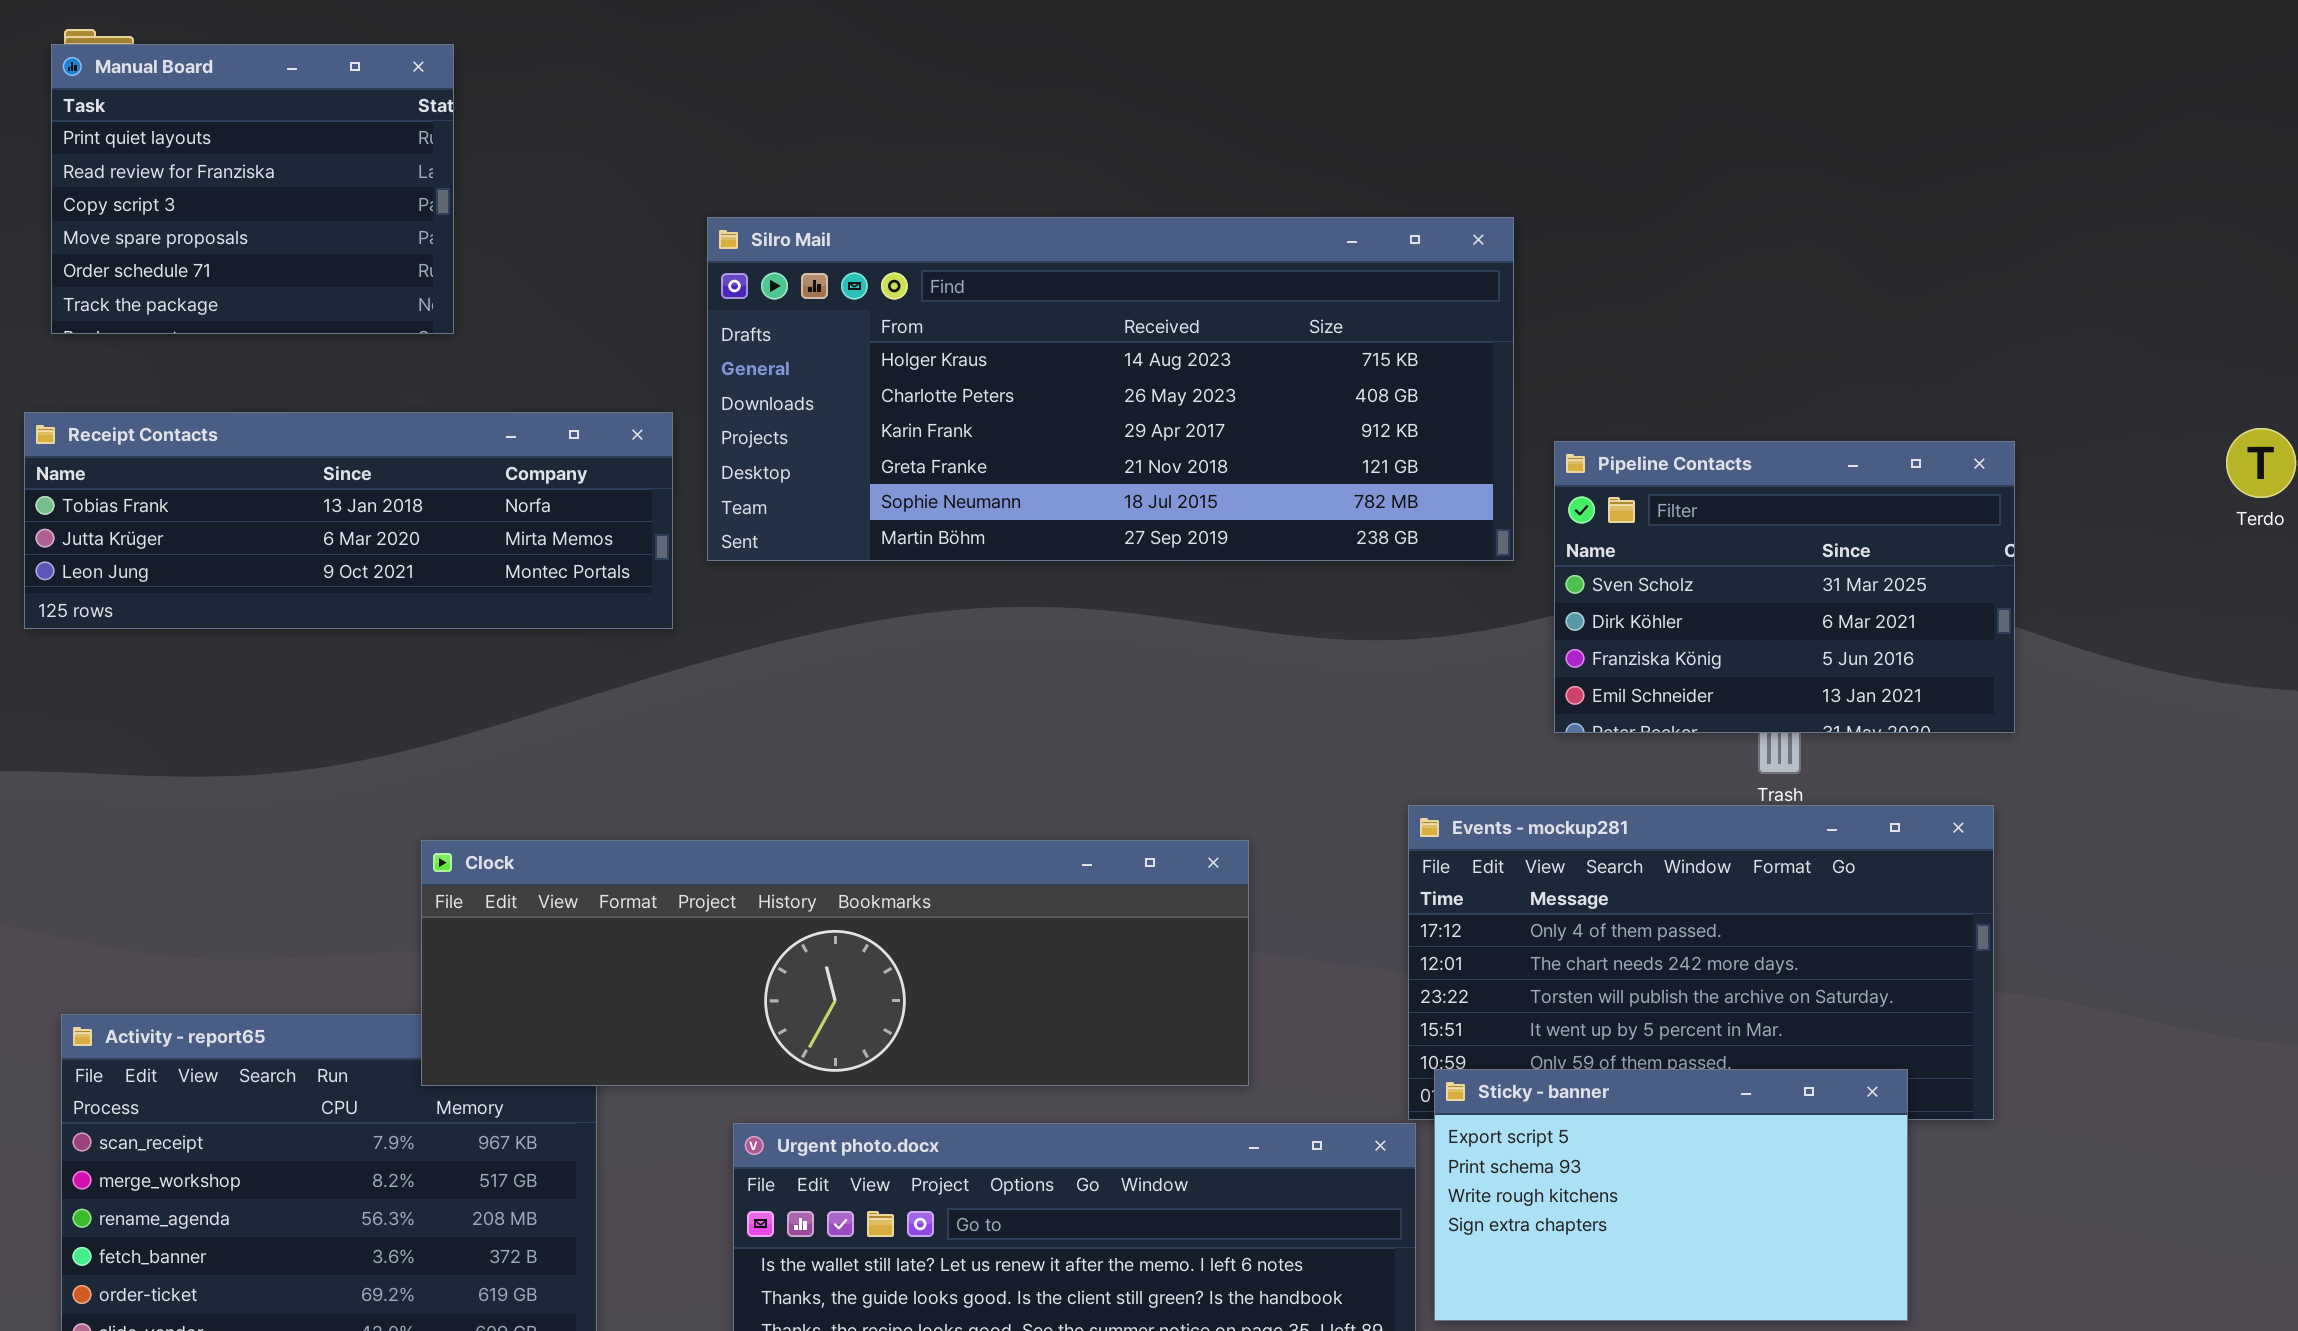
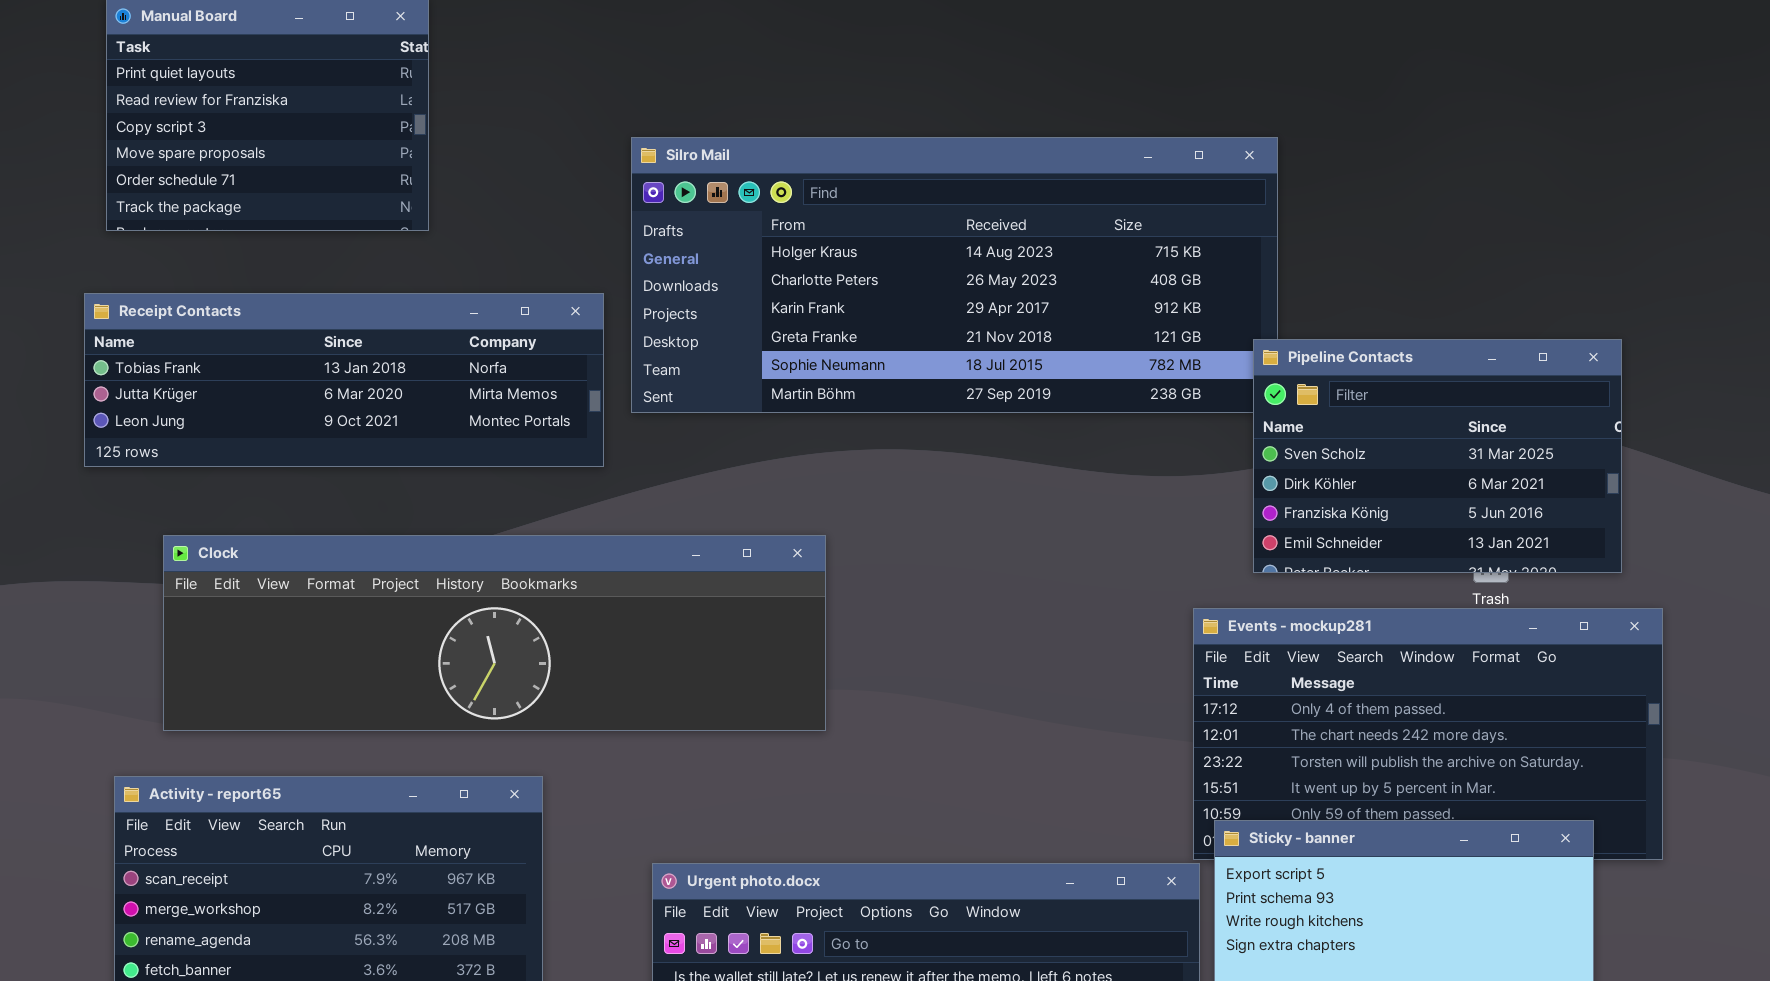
Pipeline Contacts: [1554,441,2015,733] -> [1253,339,1622,573], moved
Clock: [421,840,1249,1086] -> [163,535,826,731], moved

